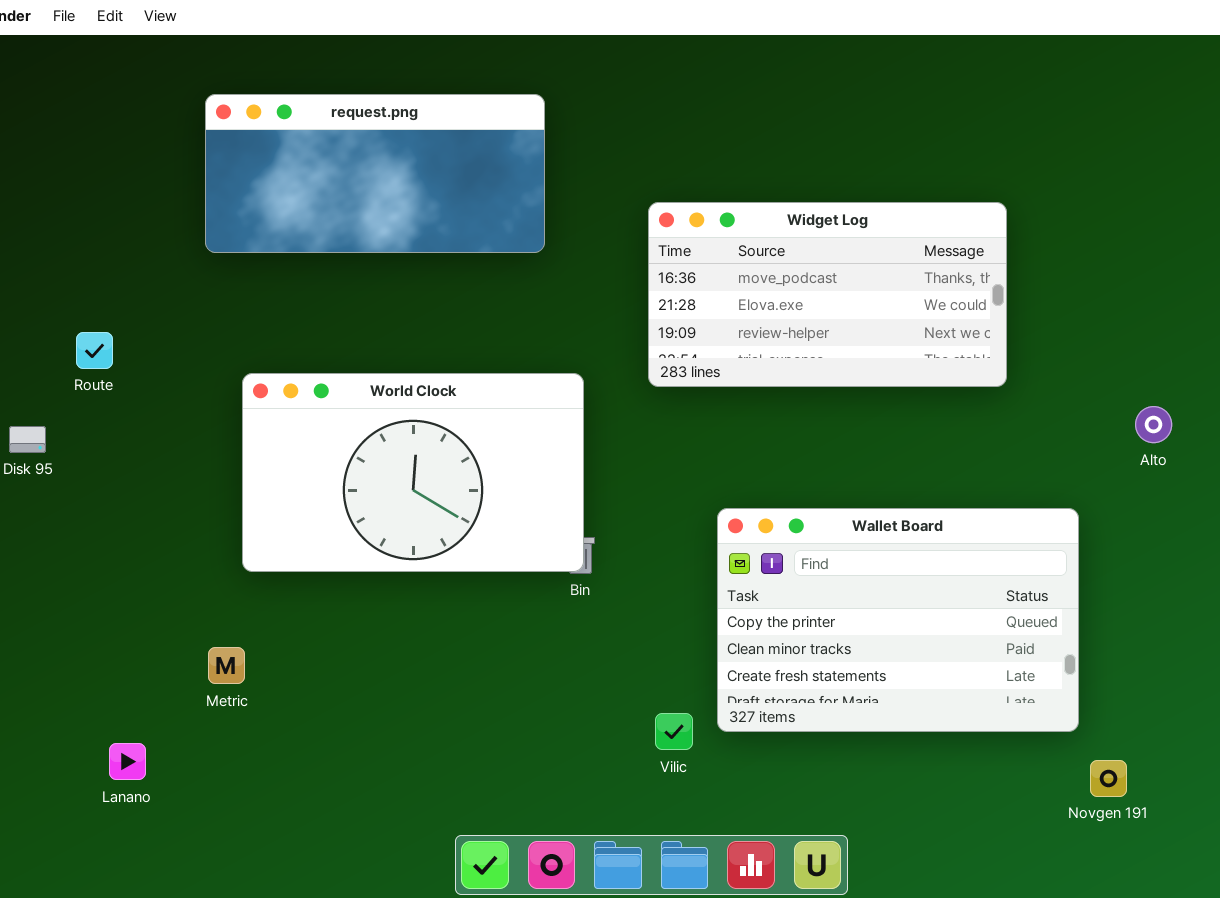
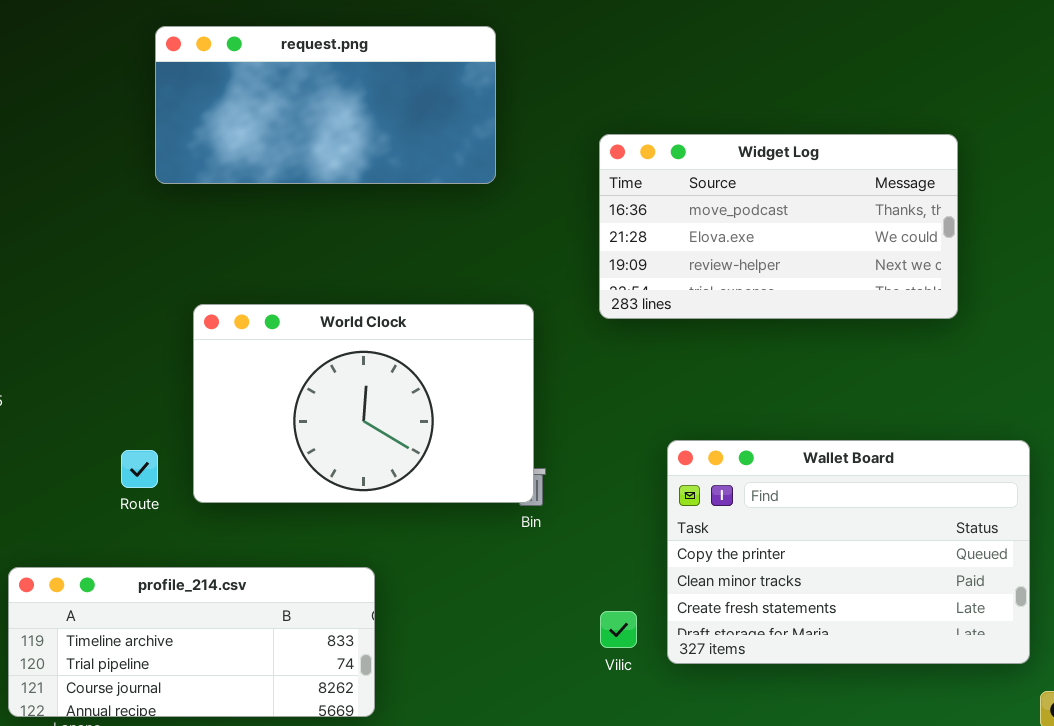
Route: [76,332,113,369] -> [121,450,158,488], moved
profile_214.csv: none -> [8,567,375,717], opened
Vilic: [655,713,693,750] -> [600,611,637,648], moved

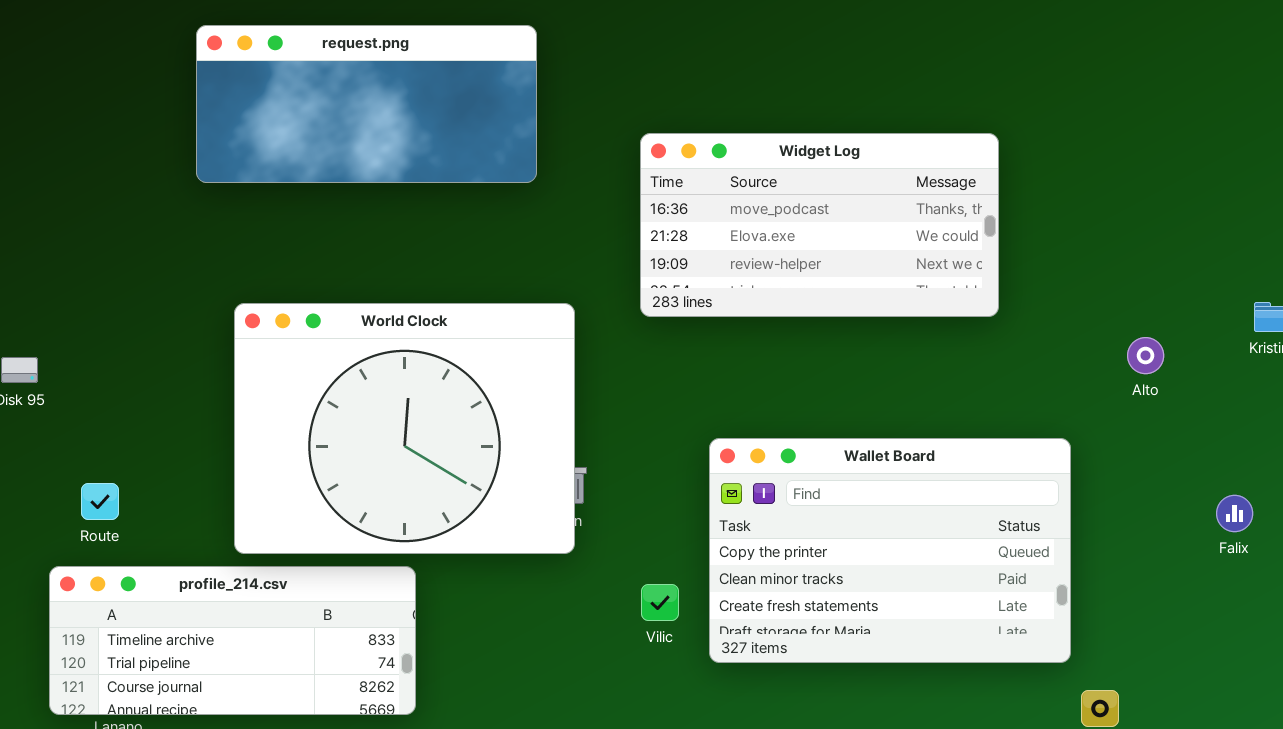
World Clock: [193,304,534,503] -> [234,303,575,554], resized
Route: [121,450,158,488] -> [81,483,119,520], moved
Vilic: [600,611,637,648] -> [641,584,679,621], moved

